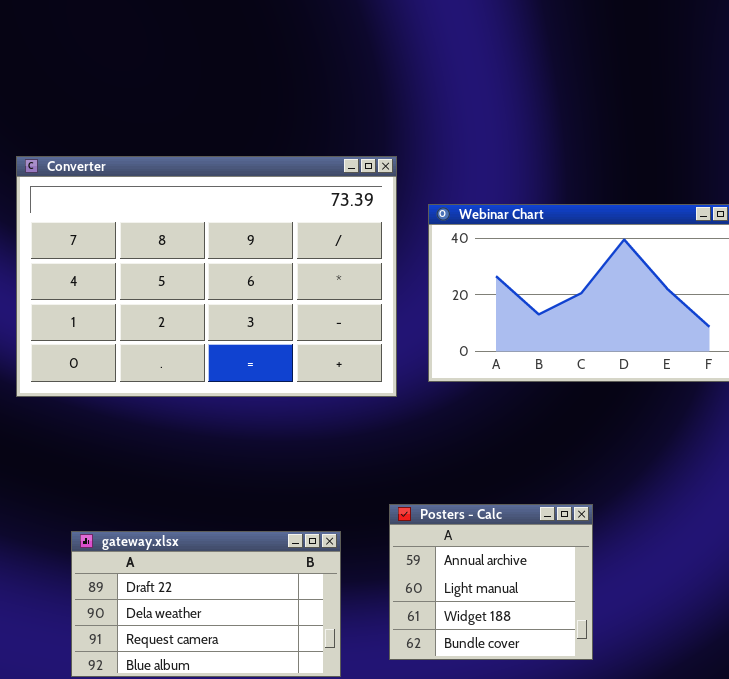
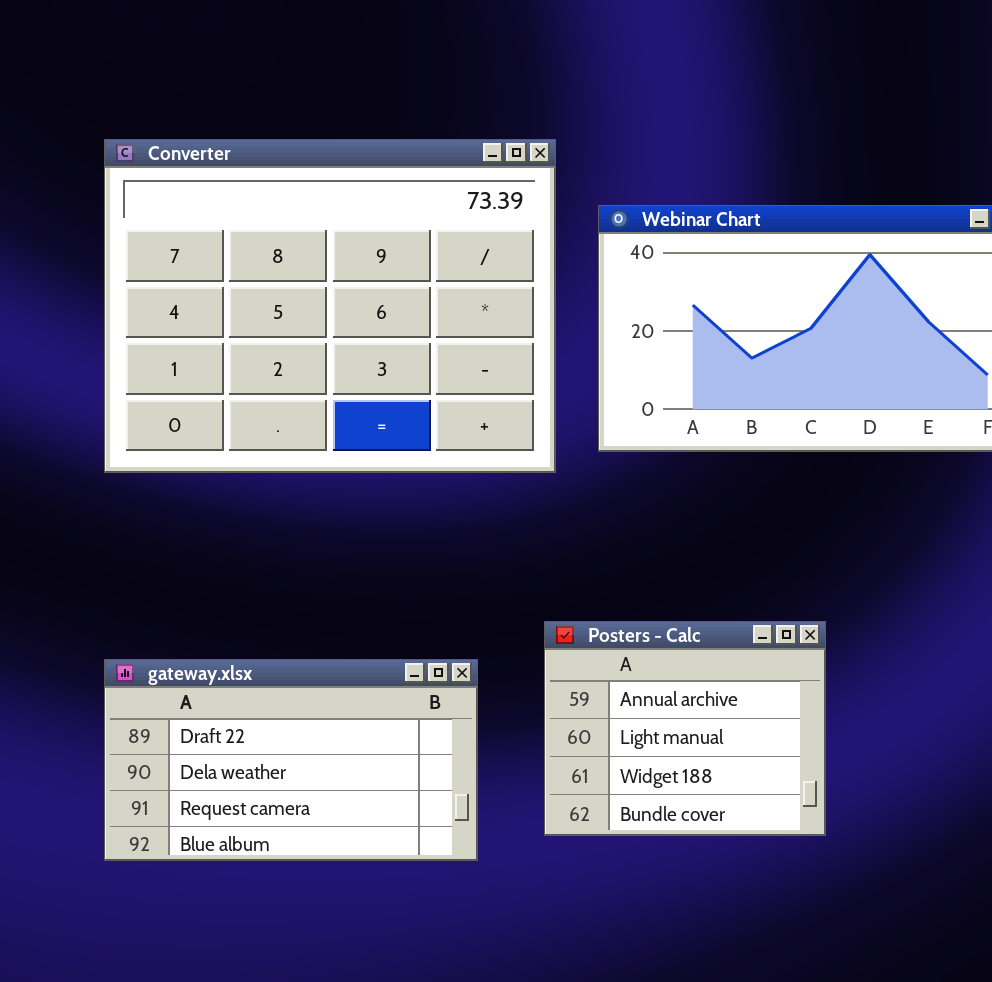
Converter: [16,156,397,397] -> [104,139,556,473], resized

